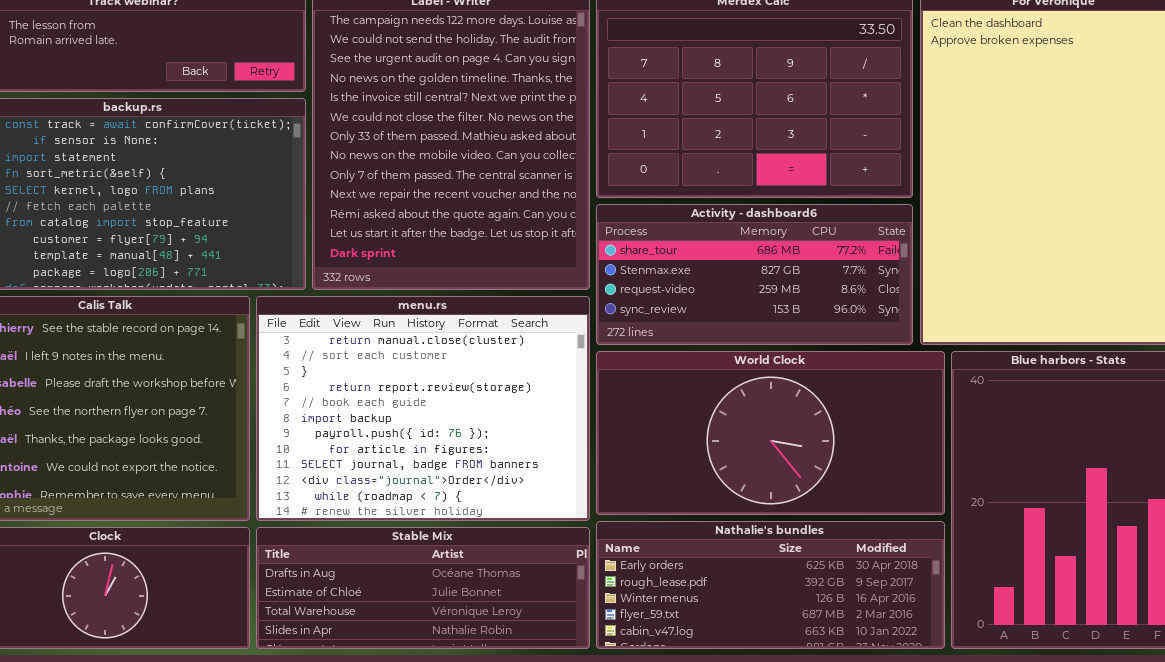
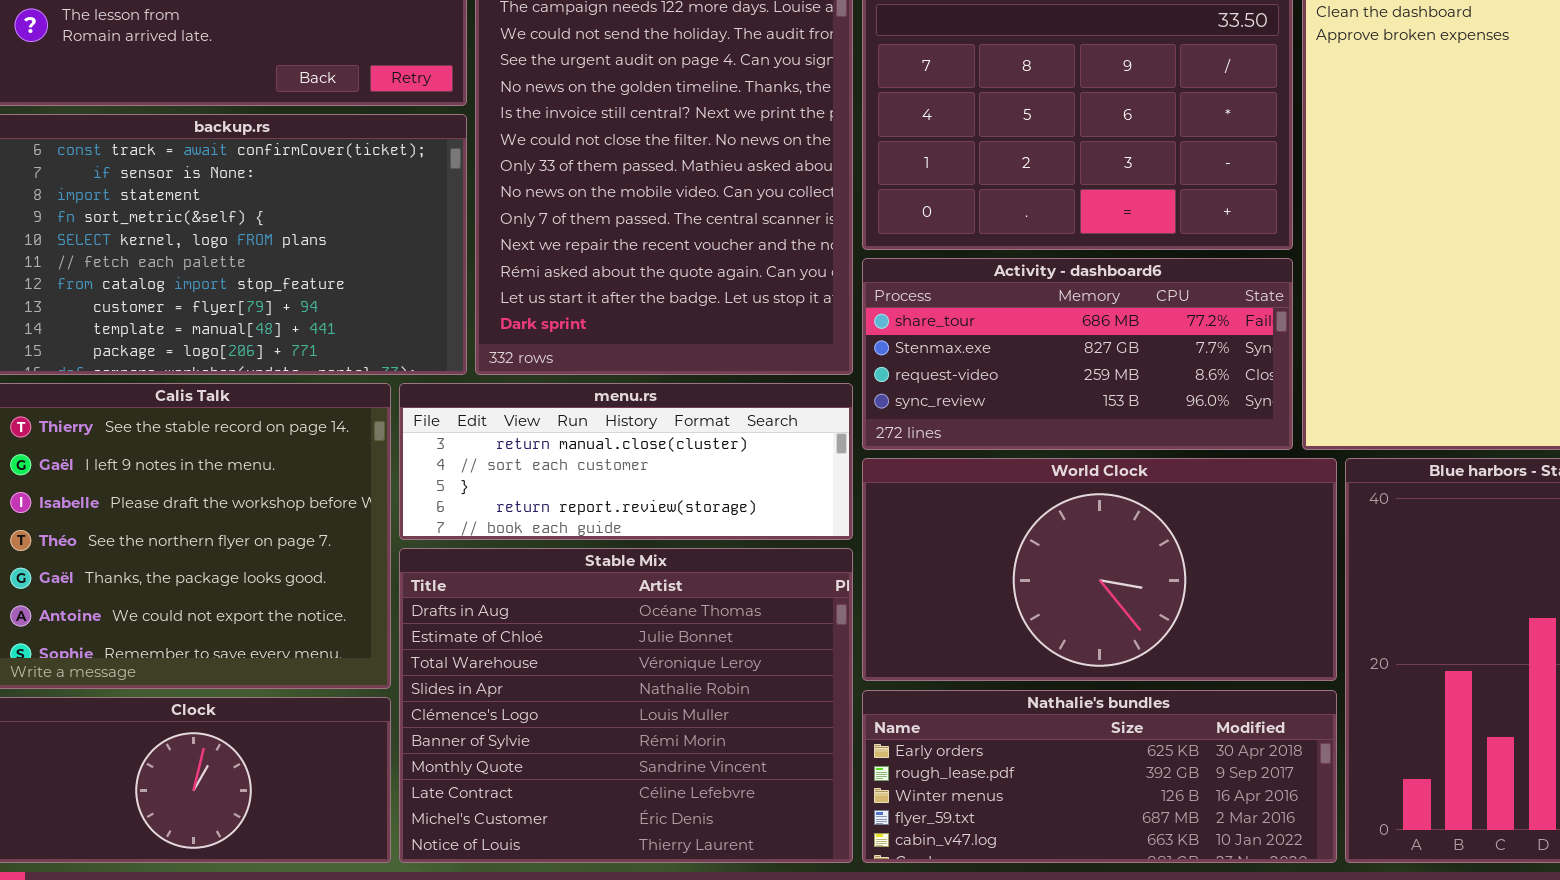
menu.rs: [256,296,590,521] -> [399,383,853,540], resized
Stable Mix: [256,527,590,649] -> [399,548,853,863], resized

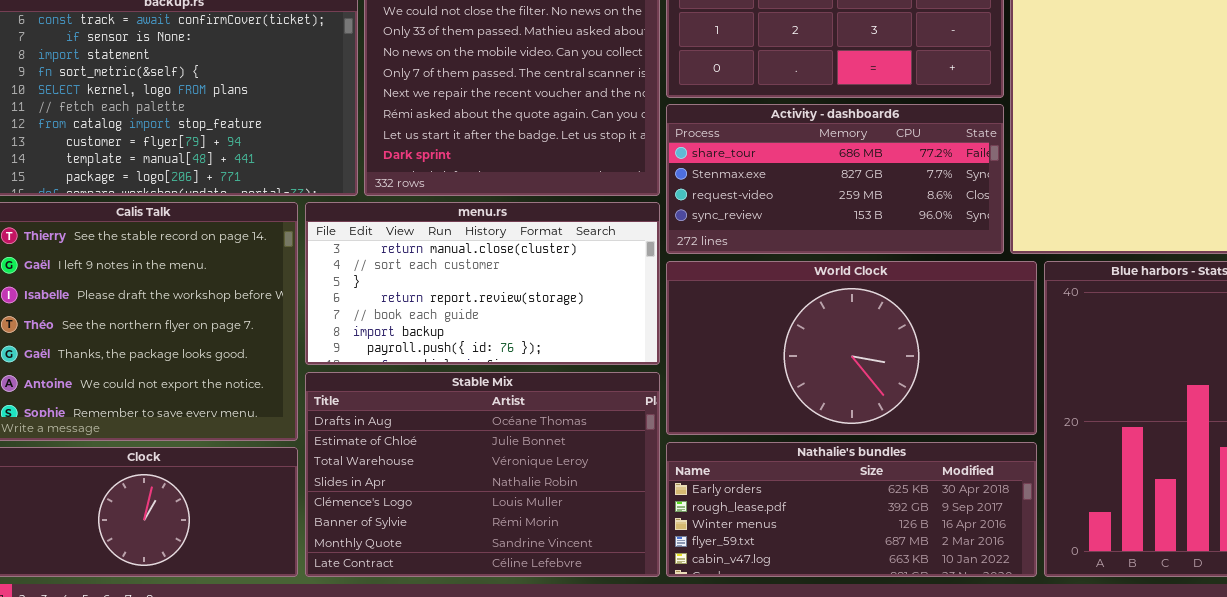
menu.rs: [399,383,853,540] -> [305,202,660,365], resized
Stable Mix: [399,548,853,863] -> [305,372,660,577], resized

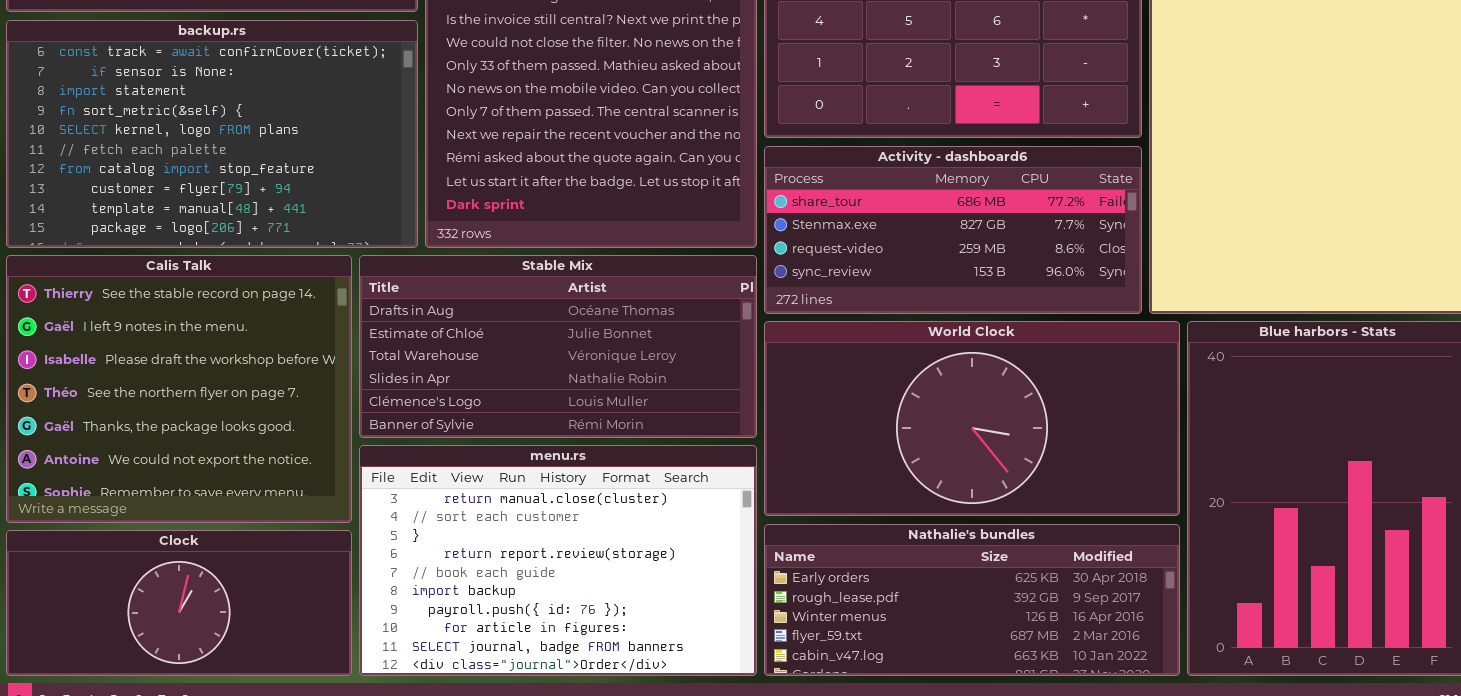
menu.rs: [305,202,660,365] -> [359,445,757,676], moved, resized
Stable Mix: [305,372,660,577] -> [359,255,757,438], moved, resized

